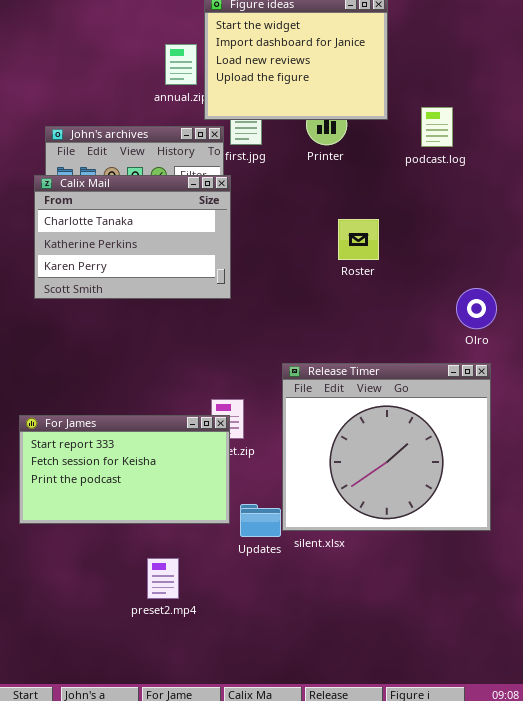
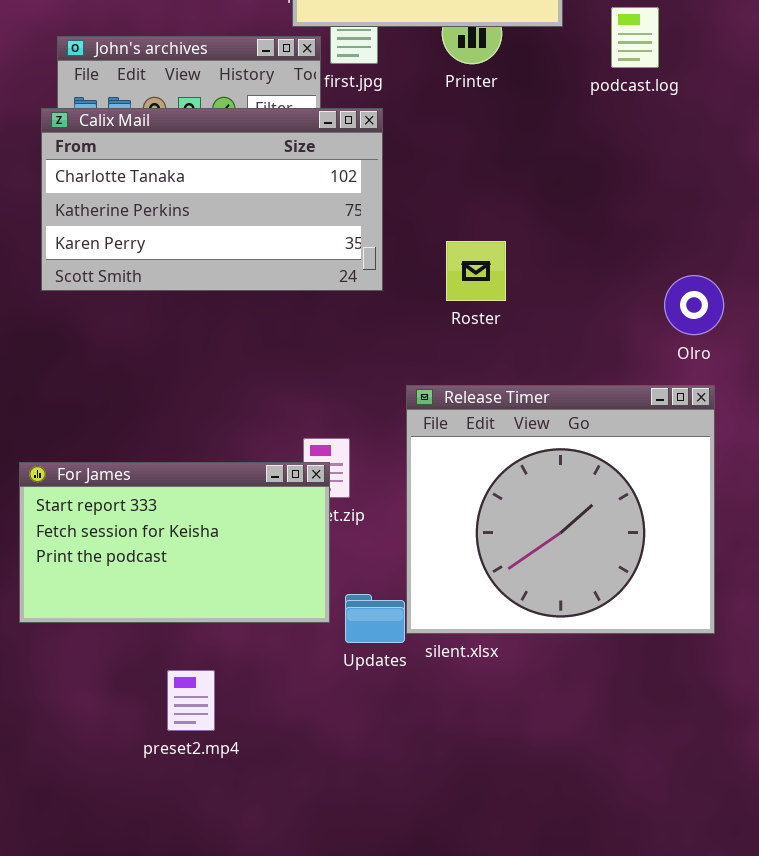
Calix Mail: [34,175,231,299] -> [41,108,383,291], resized
Roster: [338,219,379,260] -> [446,241,506,301], moved
preset2.mp4: [147,558,179,599] -> [167,670,215,731], moved

